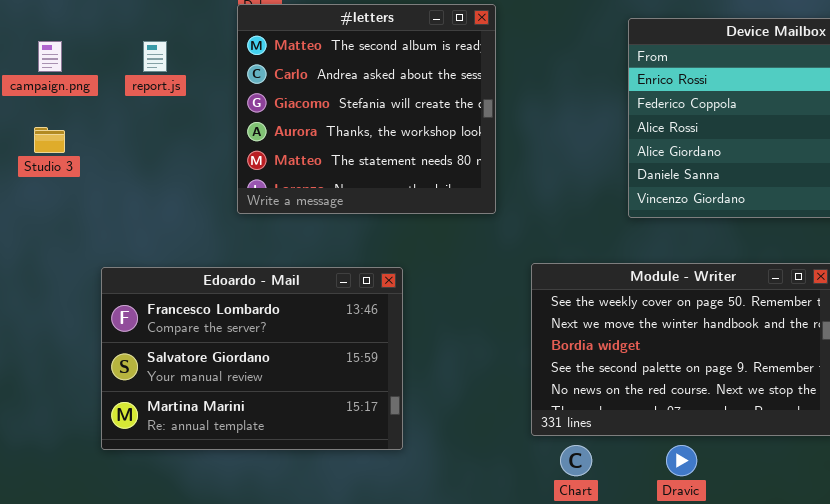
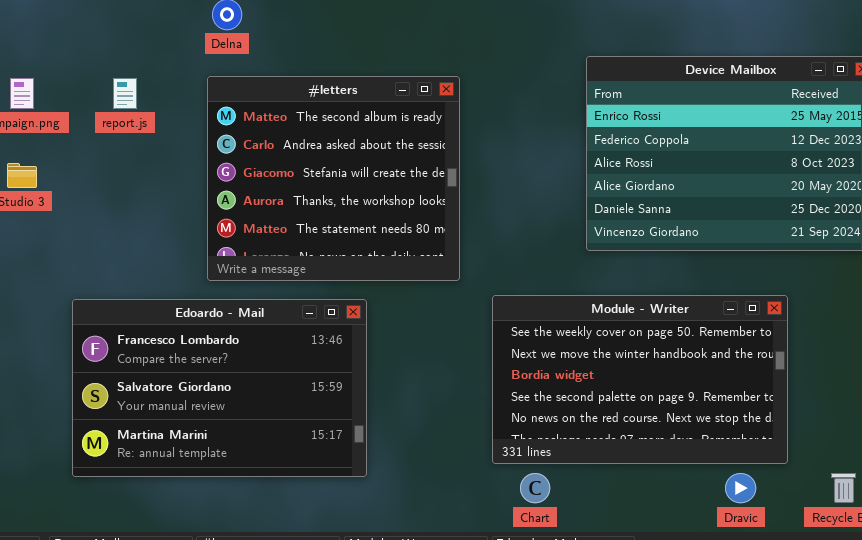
#letters: [237,4,496,214] -> [207,76,460,281], moved
Dravic: [666,445,697,476] -> [725,473,756,503], moved

